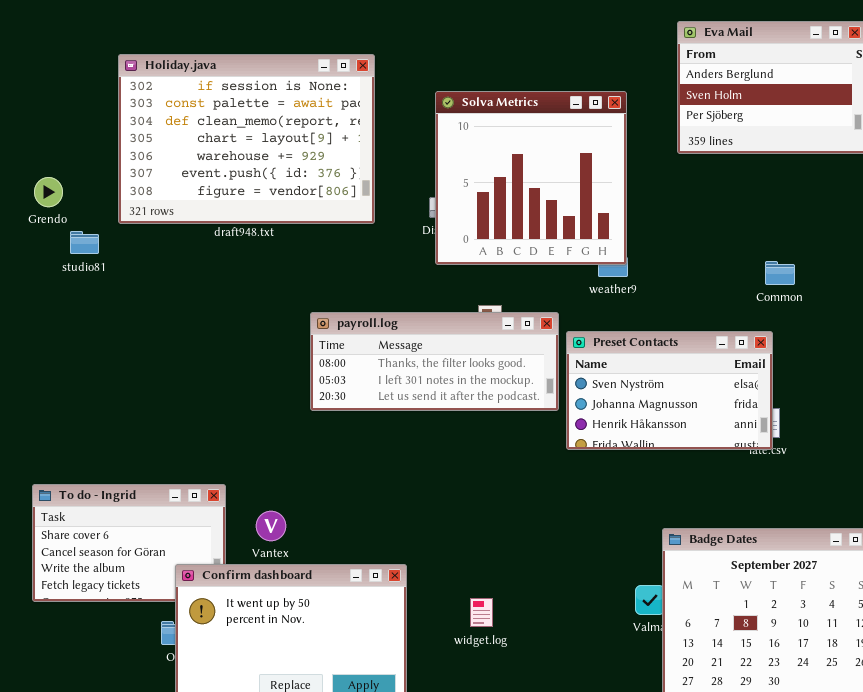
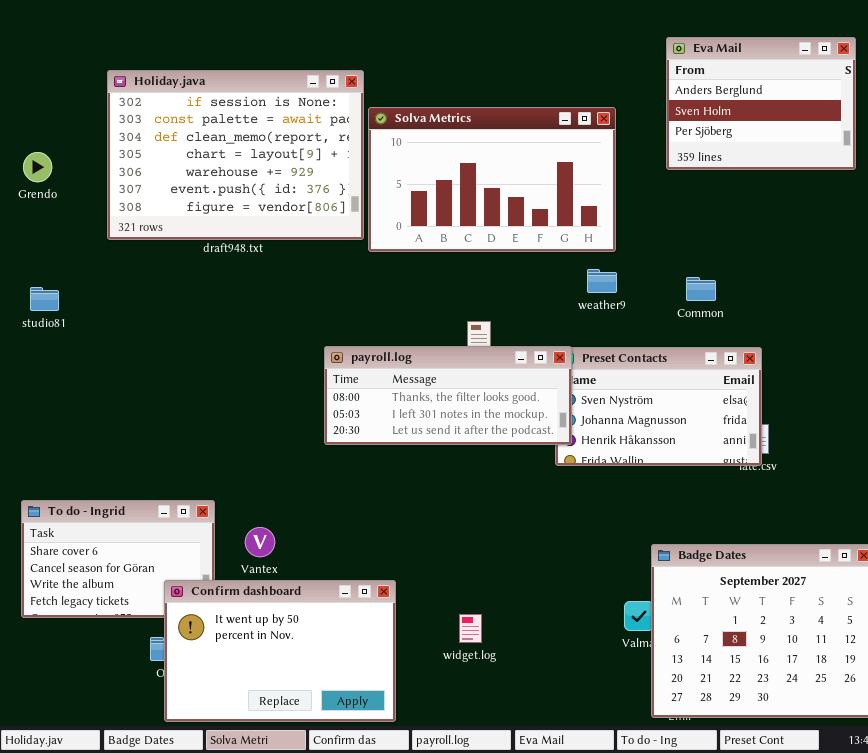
Solva Metrics: [435,91,627,265] -> [368,107,616,252], resized
Grendo: [34,177,63,207] -> [23,152,52,182], moved
studio81: [70,231,99,254] -> [30,287,59,311], moved
Common: [765,261,795,285] -> [686,277,716,301], moved
payroll.log: [310,312,559,411] -> [324,346,572,445], moved

